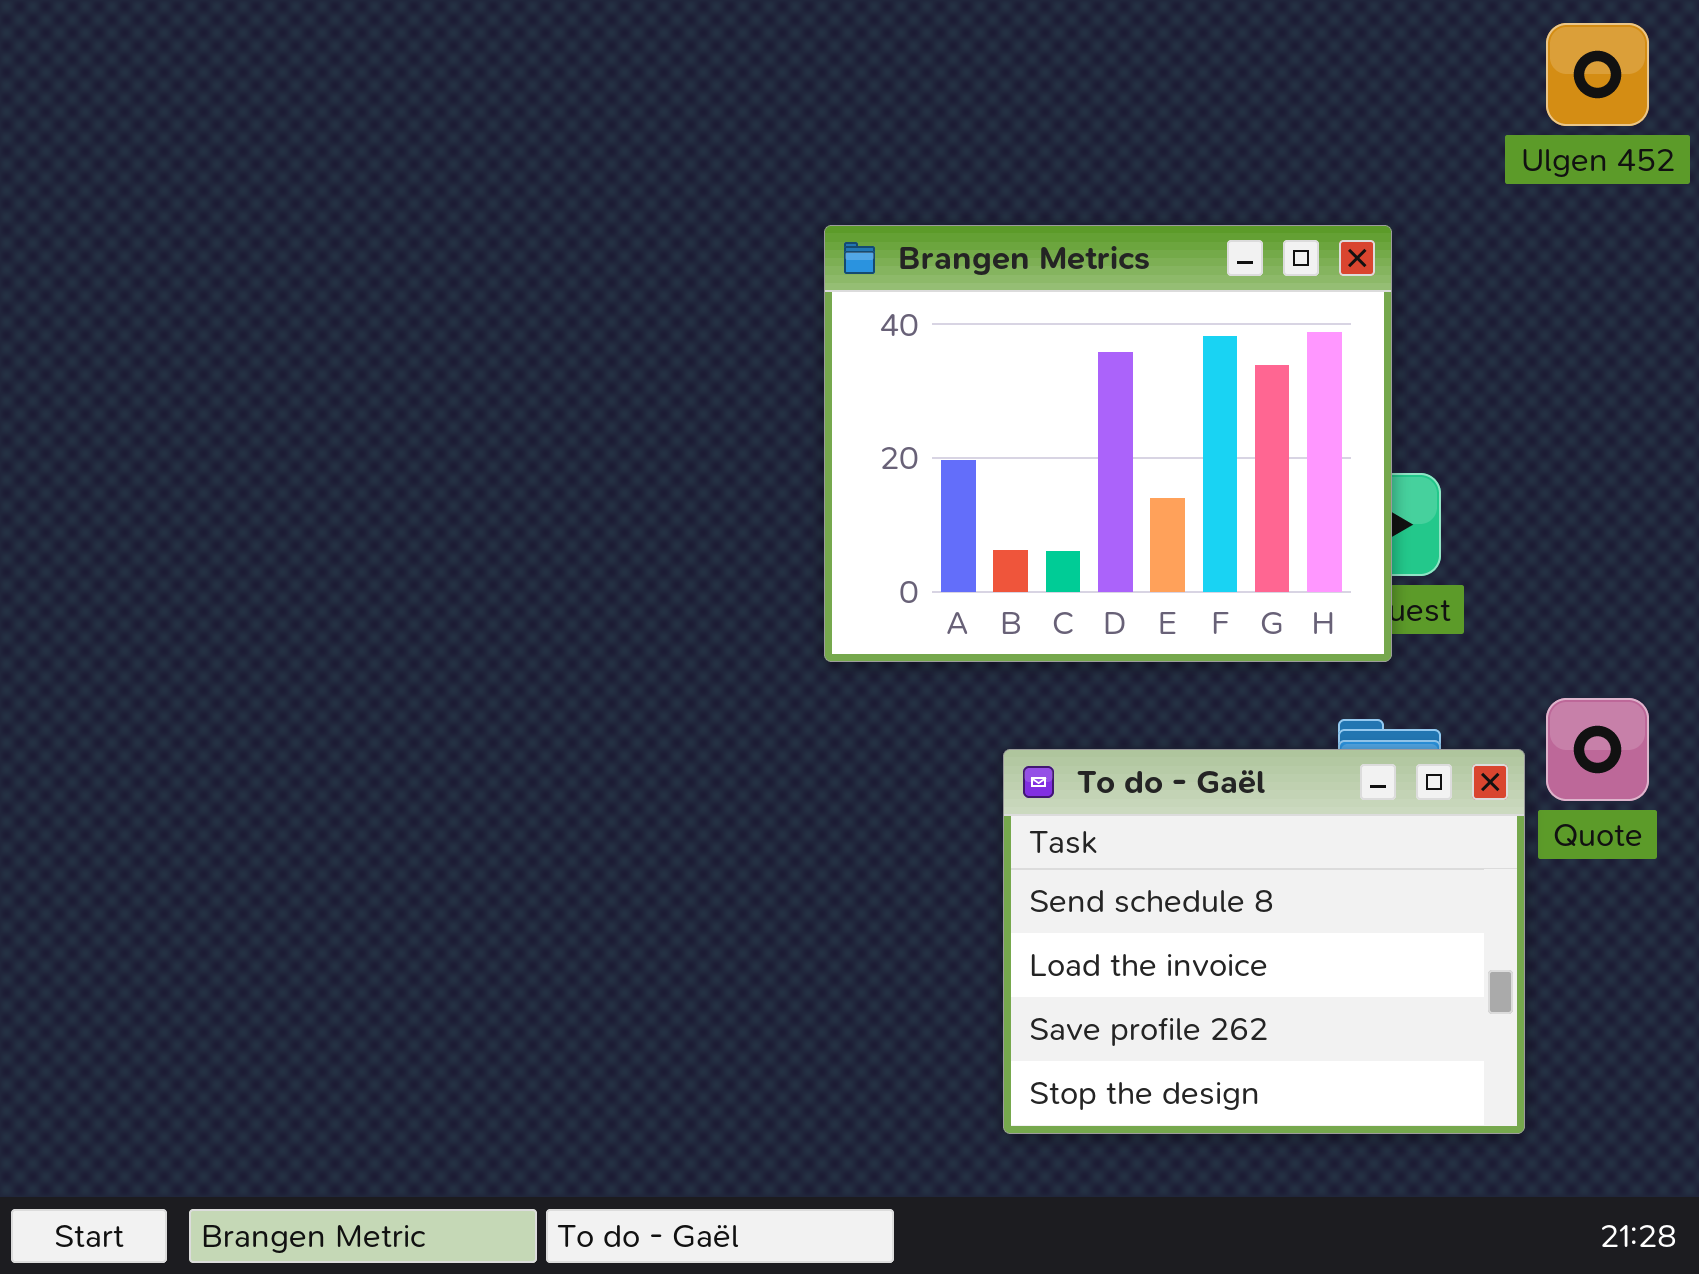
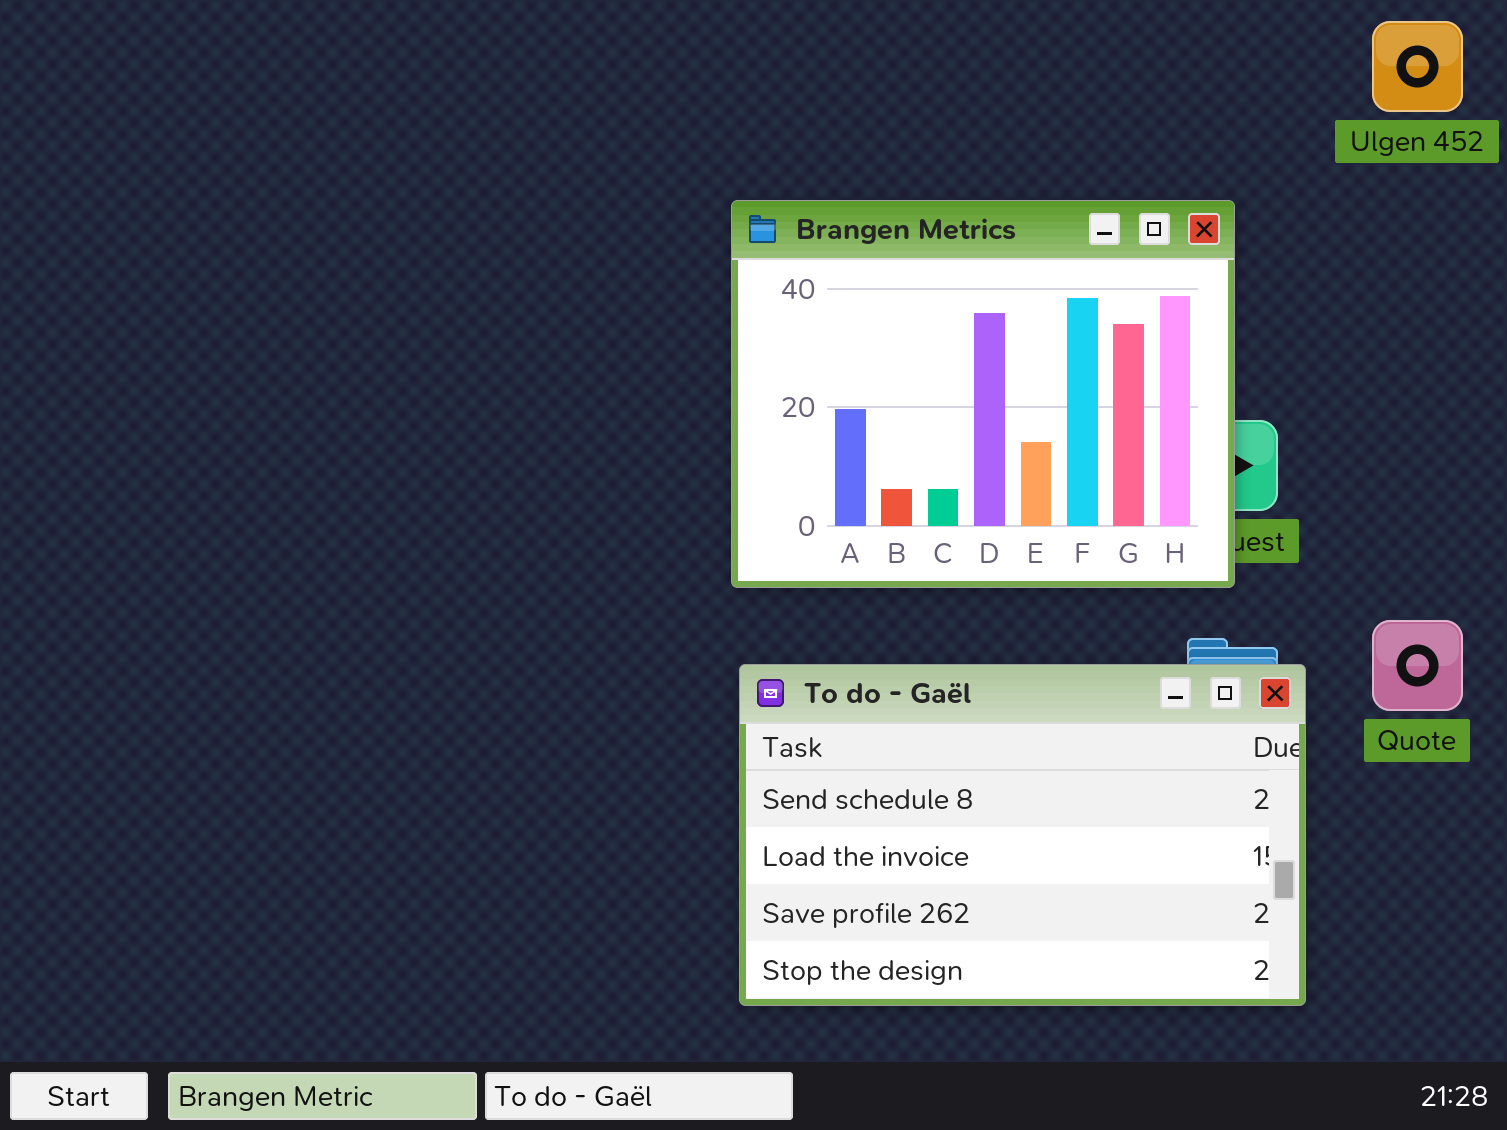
To do - Gaël: [1003,749,1525,1134] -> [739,664,1306,1006], moved, resized

